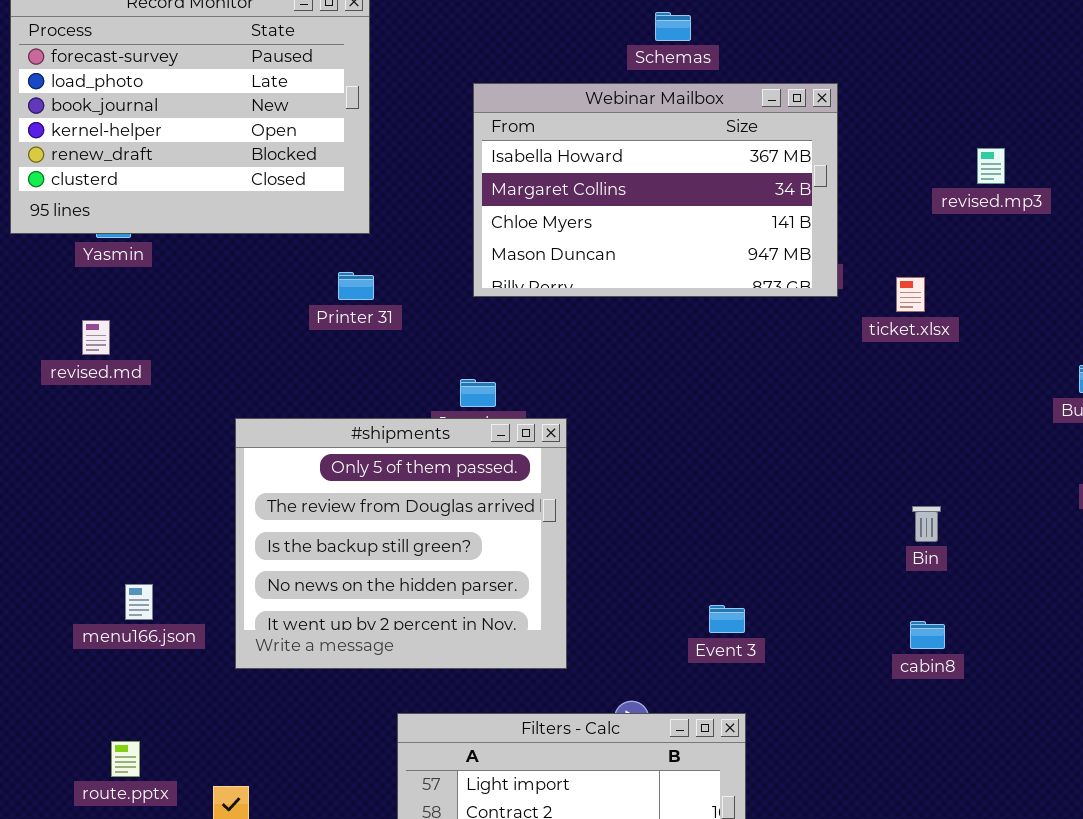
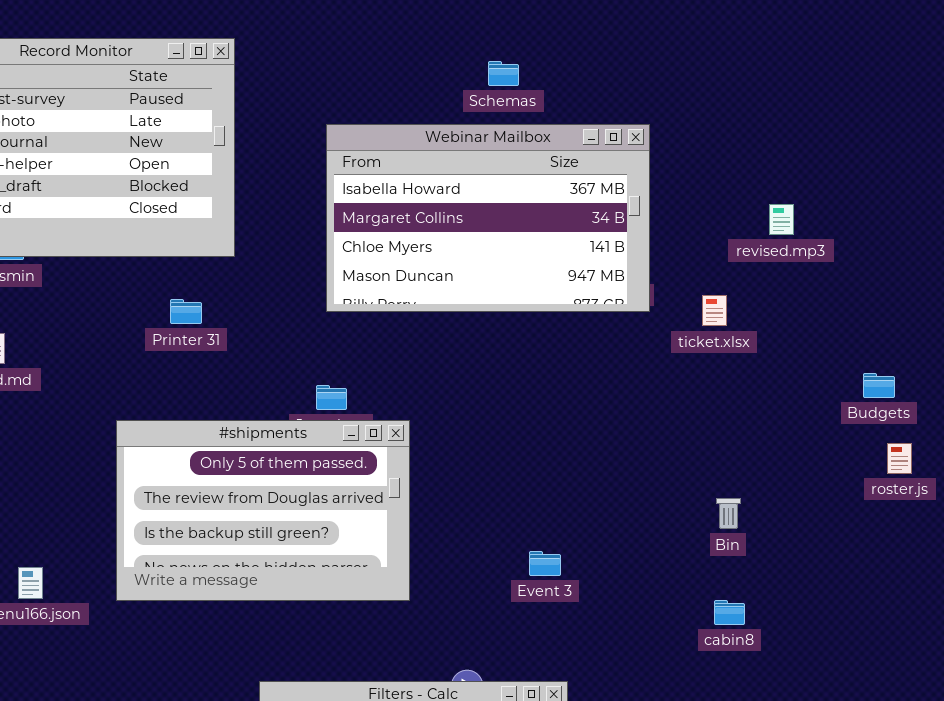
revised.mp3: [977,148,1005,184] -> [769,204,794,235], moved
Printer 31: [338,272,374,300] -> [170,299,202,324], moved
#shipments: [235,418,567,669] -> [116,420,410,601], resized
Event 3: [709,605,745,633] -> [529,551,561,576], moved

